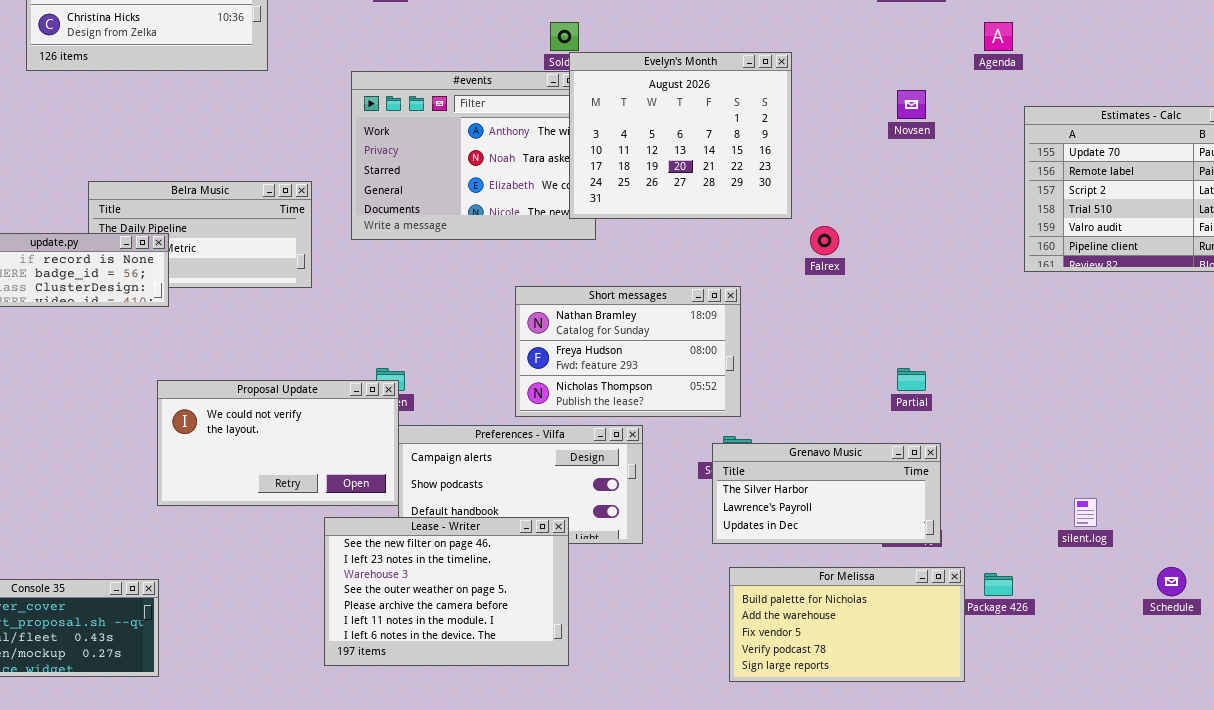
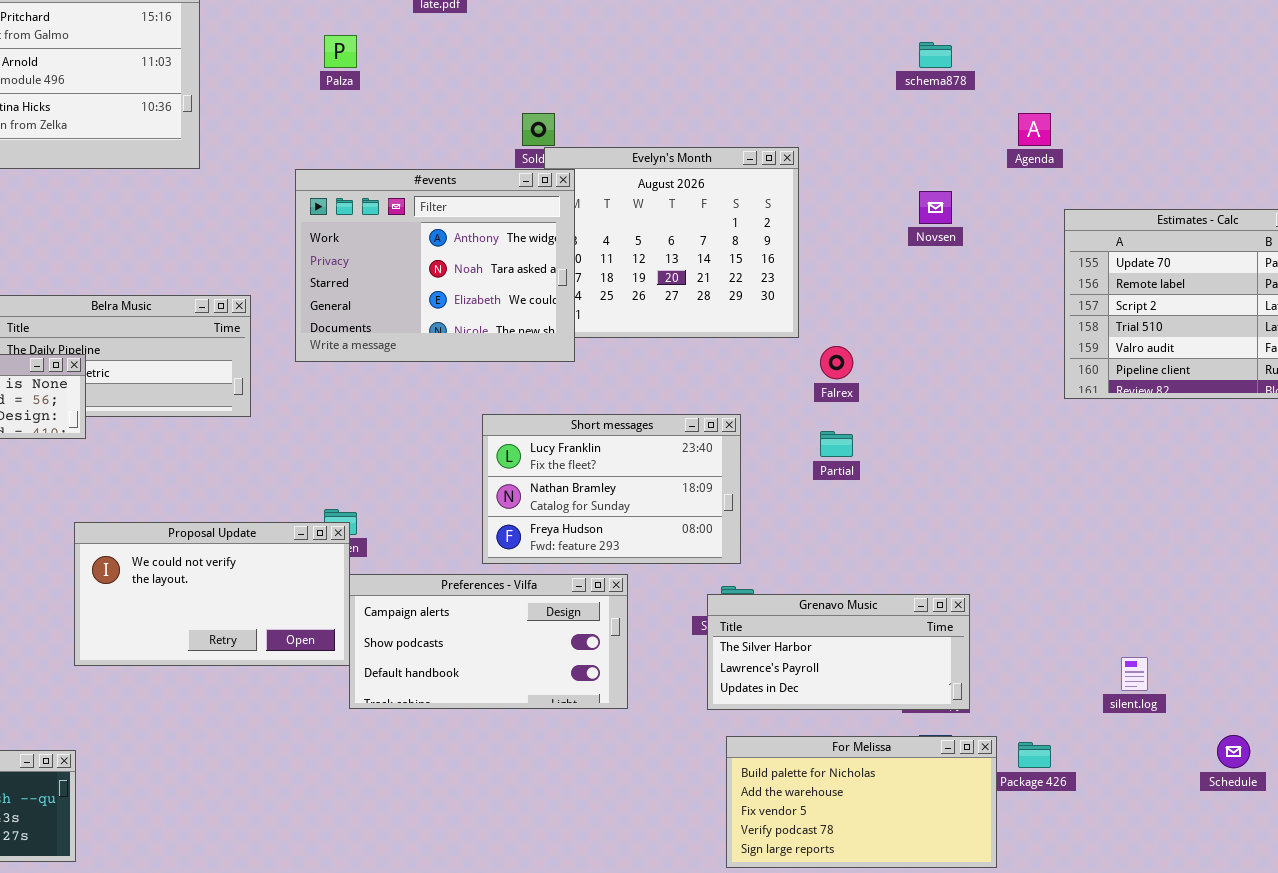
#events: [351,71,596,240] -> [295,169,575,362], raised
Short messages: [515,286,741,417] -> [482,414,741,564], scrolled up 1 row
Partial: [897,368,926,391] -> [820,431,853,457], moved
Lease - Writer: [324,517,569,666] -> none, closed

